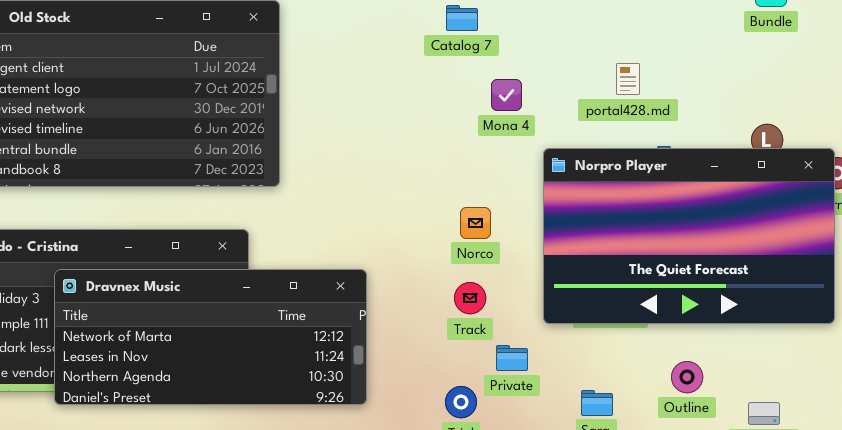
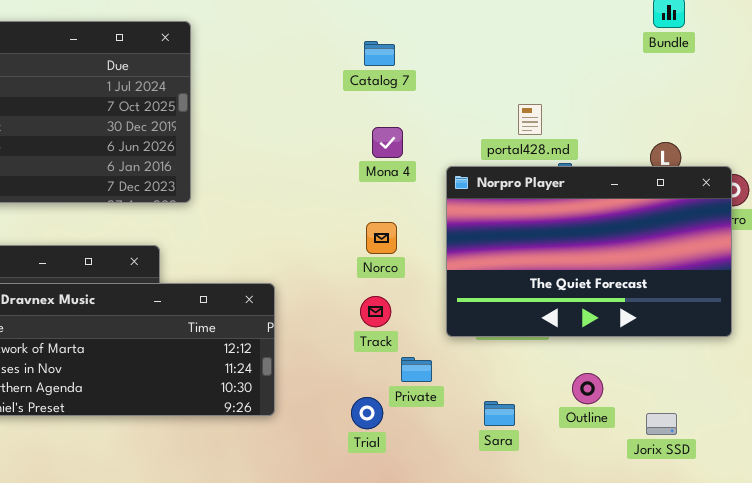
Catalog 7: [446,5,478,31] -> [364,41,395,66], moved
portal428.md: [616,63,640,95] -> [518,104,542,135], moved
Mona 4: [491,79,522,111] -> [372,127,403,158], moved

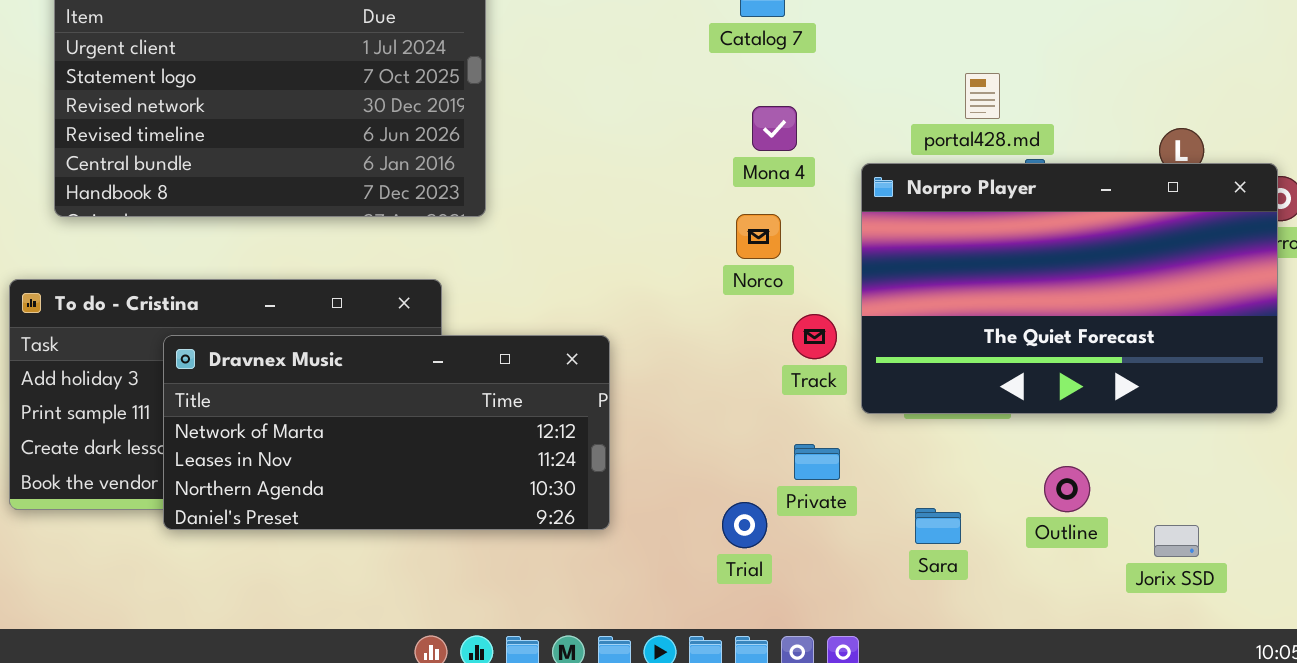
Norco: [366,222,397,254] -> [736,214,781,259], moved
Track: [360,296,391,327] -> [792,314,837,359], moved

